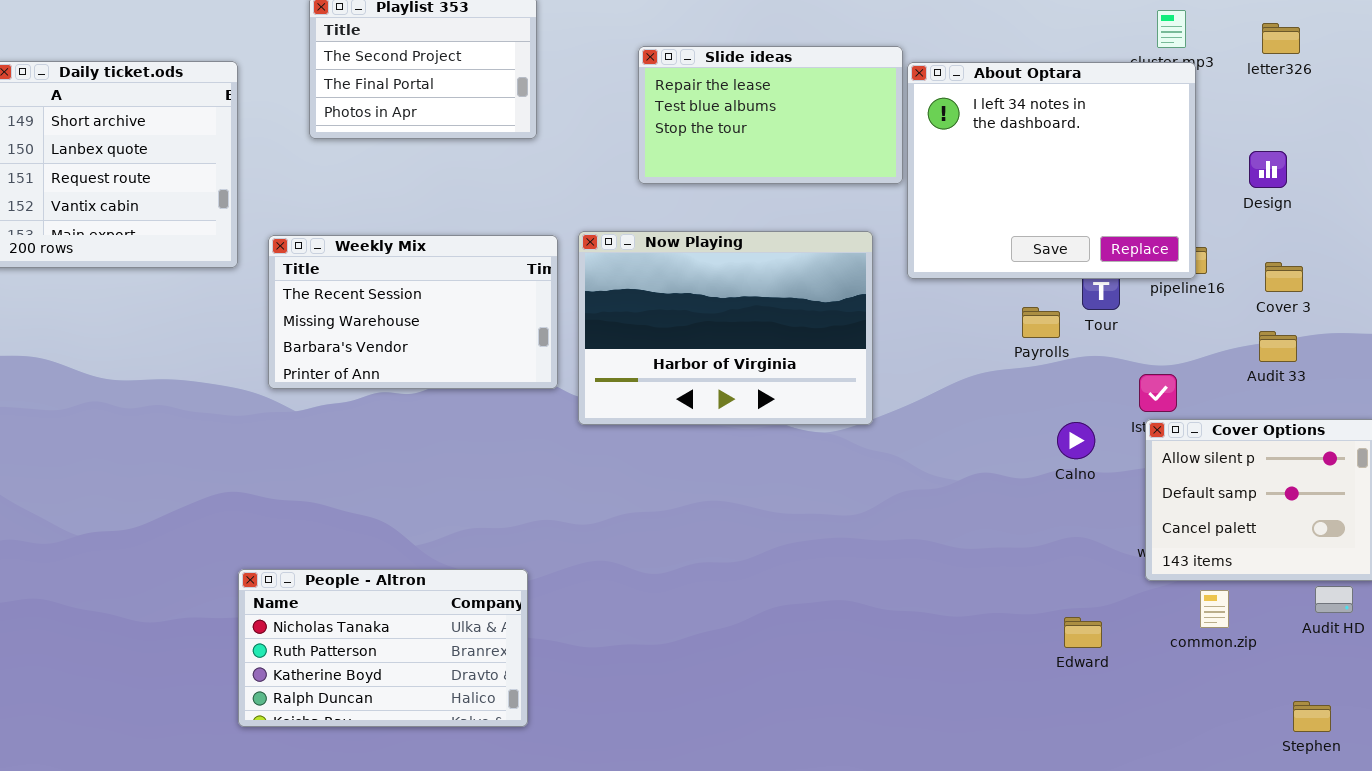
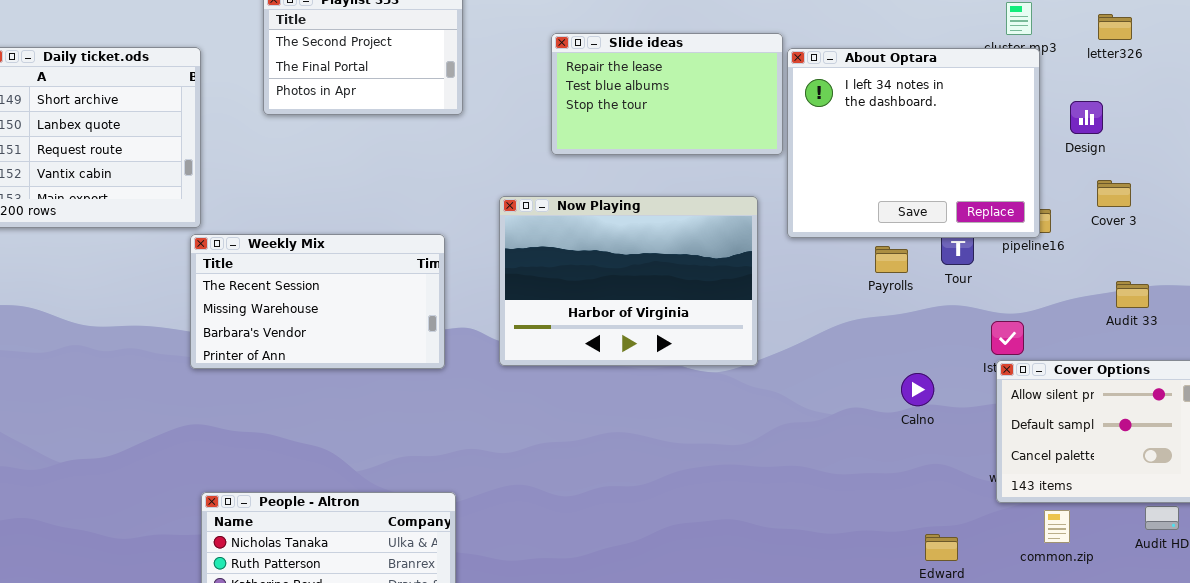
Design: [1249,151,1287,188] -> [1070,101,1103,134], moved
Weekly Mix: [268,235,558,389] -> [190,234,445,369], moved
Cover 3: [1265,262,1303,292] -> [1097,180,1131,207], moved
Payrolls: [1022,307,1060,338] -> [875,246,908,273], moved
Audit 33: [1259,331,1297,362] -> [1116,281,1149,308], moved
Calno: [1057,422,1095,459] -> [901,373,934,406], moved

